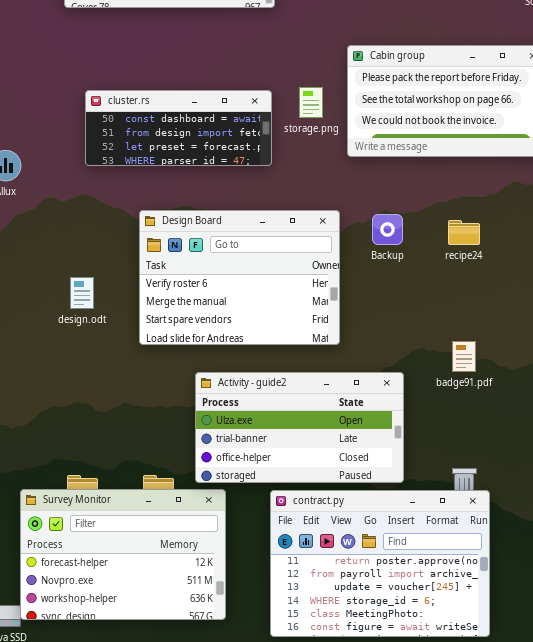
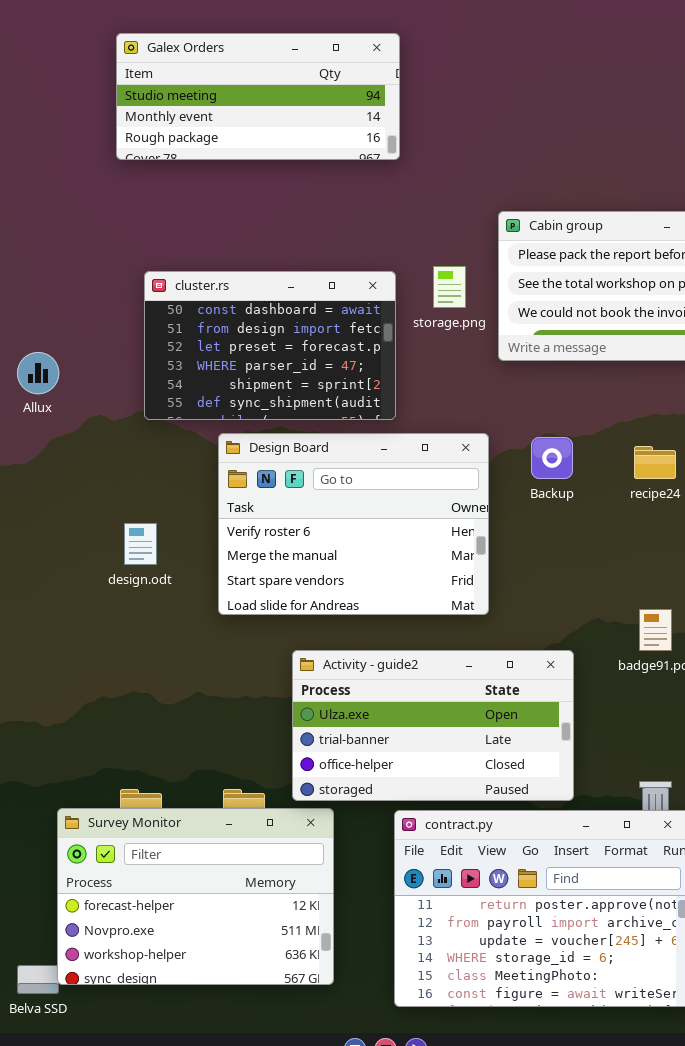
cluster.rs: [85,90,272,166] -> [144,271,396,420], resized

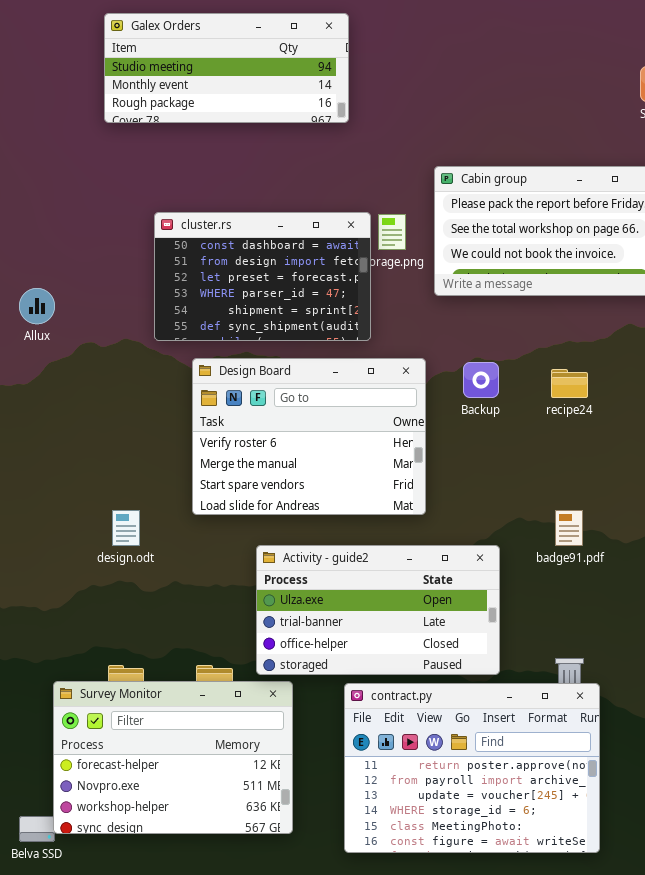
cluster.rs: [144,271,396,420] -> [154,212,371,341], moved
design.odt: [124,523,157,565] -> [112,510,140,546], moved

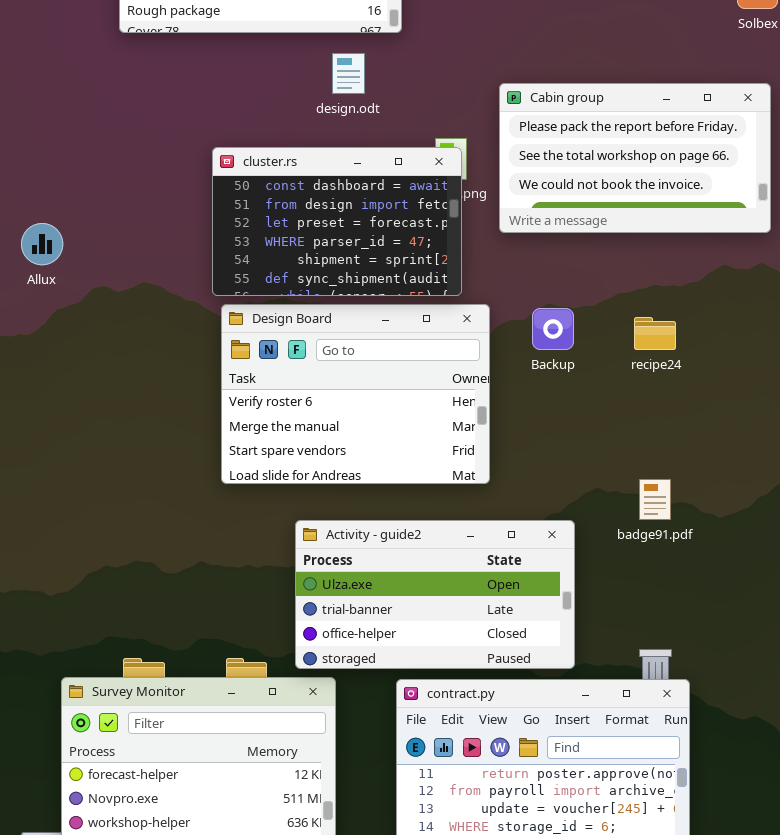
cluster.rs: [154,212,371,341] -> [212,147,462,296], moved
design.odt: [112,510,140,546] -> [332,53,365,94], moved

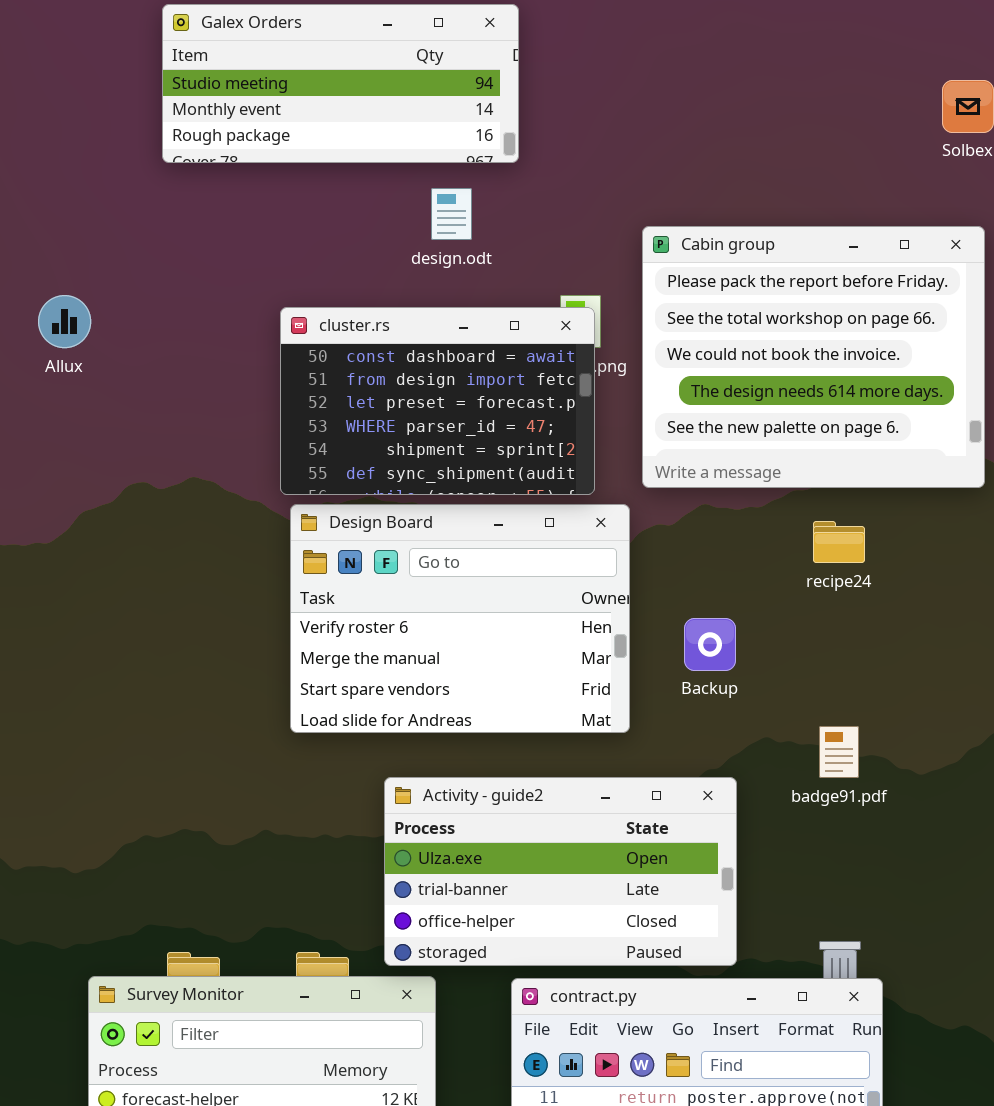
Cabin group: [499,83,771,233] -> [642,226,985,488], resized
Allux: [21,223,63,265] -> [38,295,91,348], moved
Backup: [532,308,574,350] -> [684,618,736,671], moved

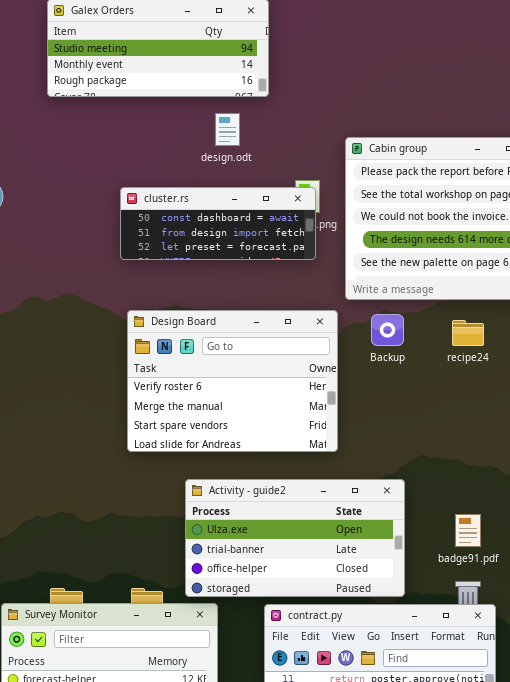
cluster.rs: [280,307,595,495] -> [120,187,316,260], resized
Backup: [684,618,736,671] -> [371,314,404,346], moved
badge91.pdf: [819,726,859,778] -> [455,514,481,547], moved

